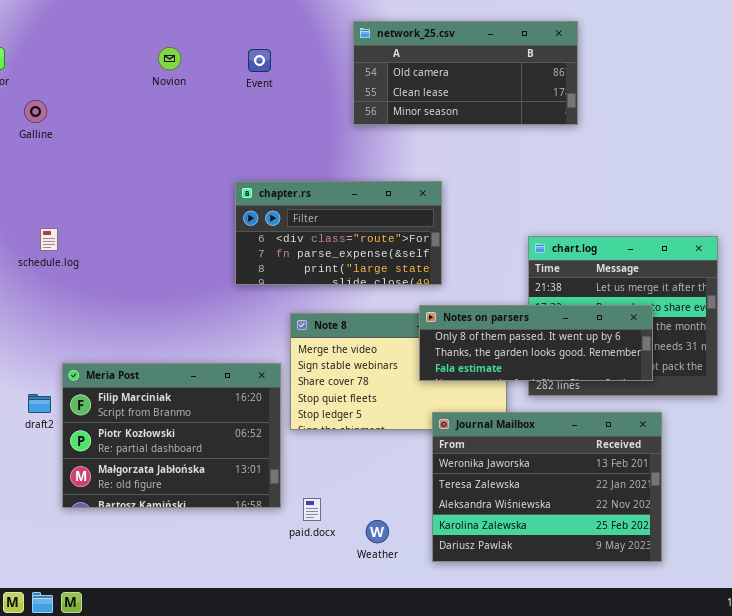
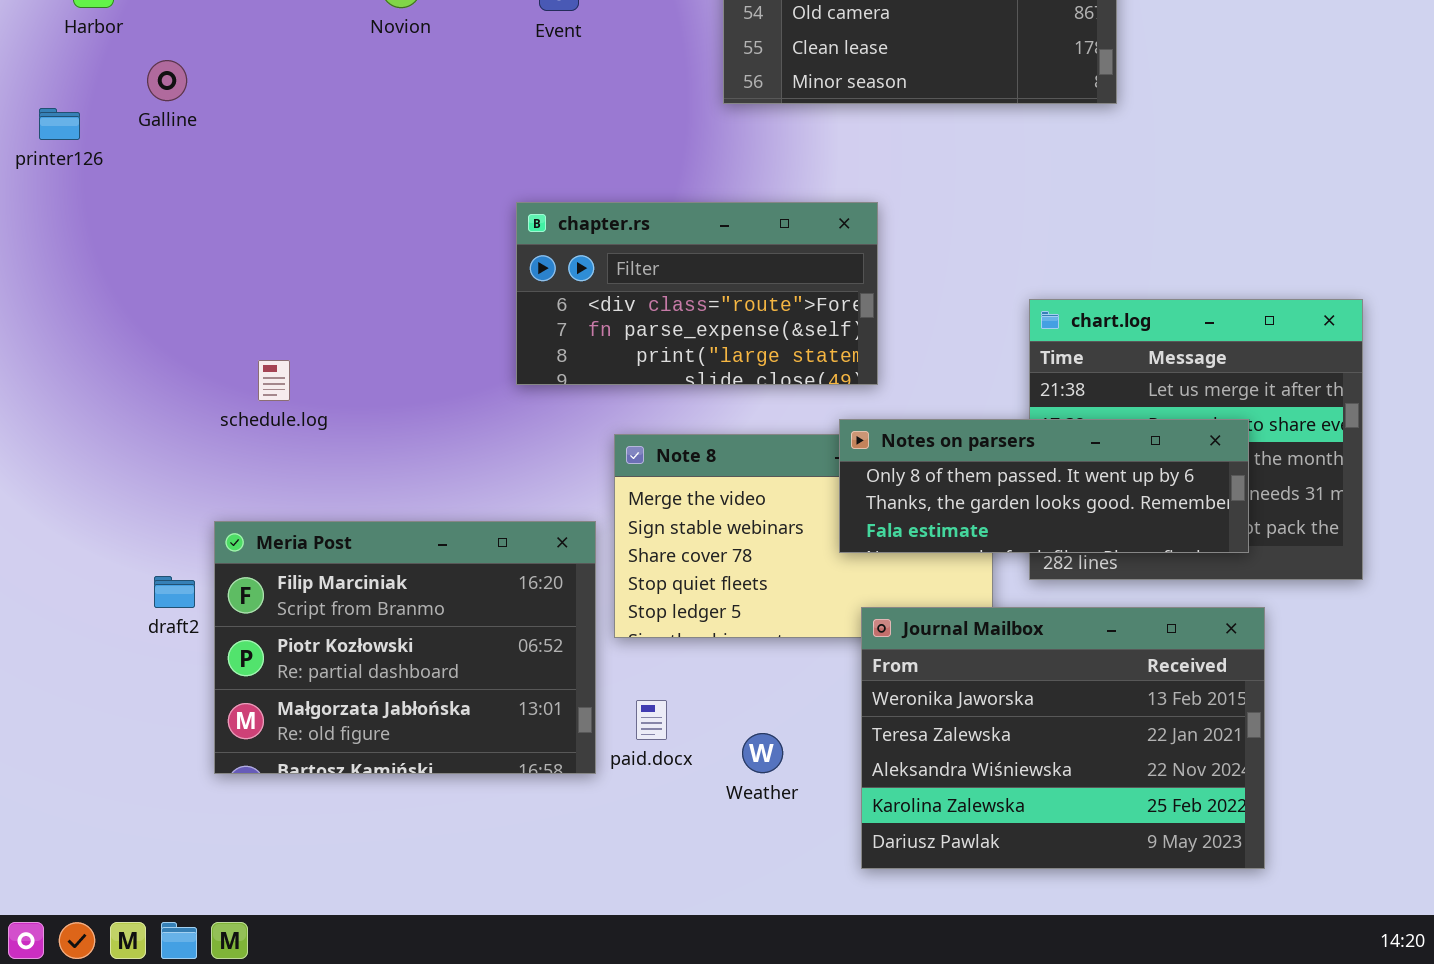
schedule.log: [40,228,58,251] -> [258,360,290,401], moved
paid.docx: [303,498,321,521] -> [636,700,667,740], moved
Weather: [366,520,389,543] -> [742,733,783,773], moved

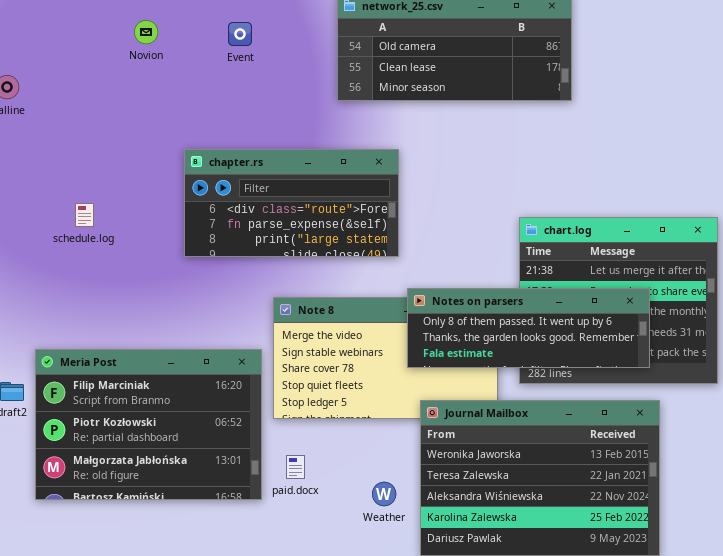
chapter.rs: [516,202,878,385] -> [184,149,399,257], moved
schedule.log: [258,360,290,401] -> [75,203,94,227], moved
Weather: [742,733,783,773] -> [372,482,396,506], moved

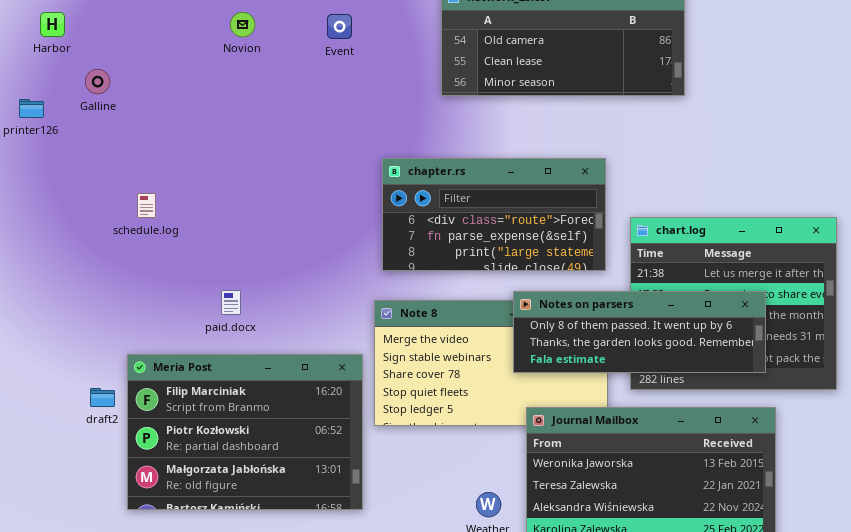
chapter.rs: [184,149,399,257] -> [382,158,606,271], moved
schedule.log: [75,203,94,227] -> [137,193,156,218], moved
paid.docx: [286,455,305,479] -> [221,290,241,315], moved

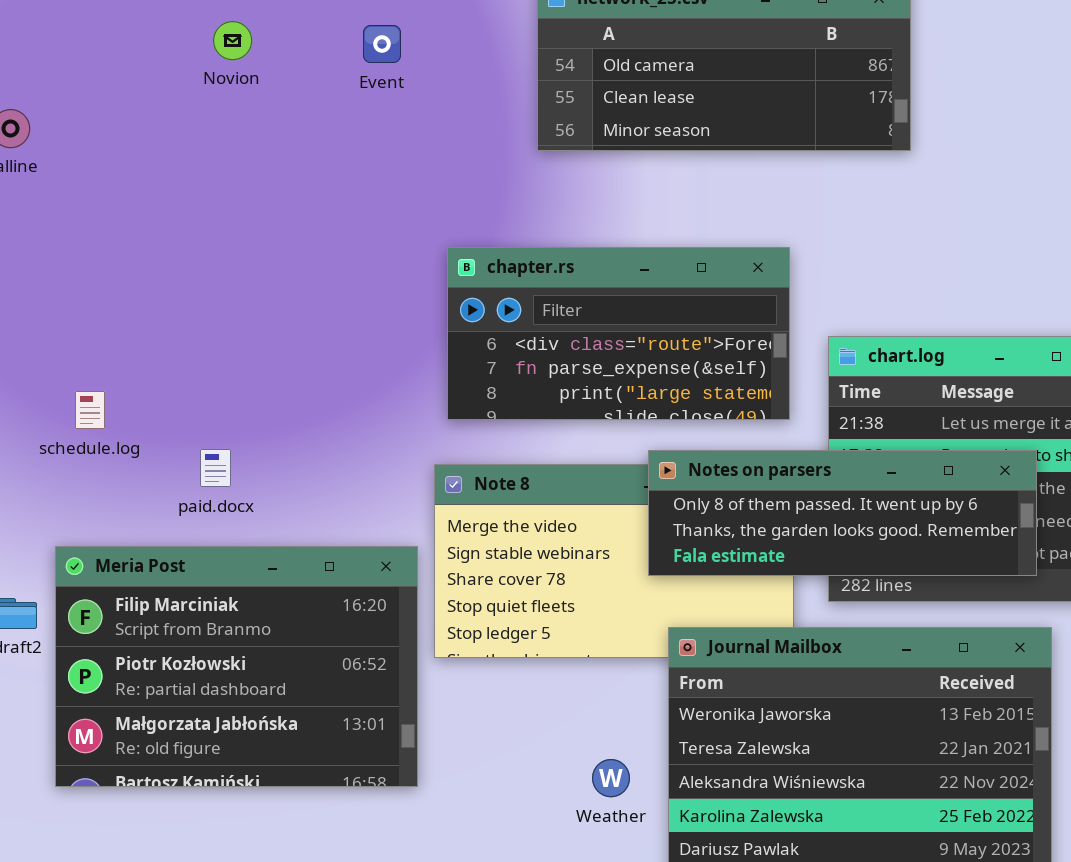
schedule.log: [137,193,156,218] -> [75,391,105,429], moved

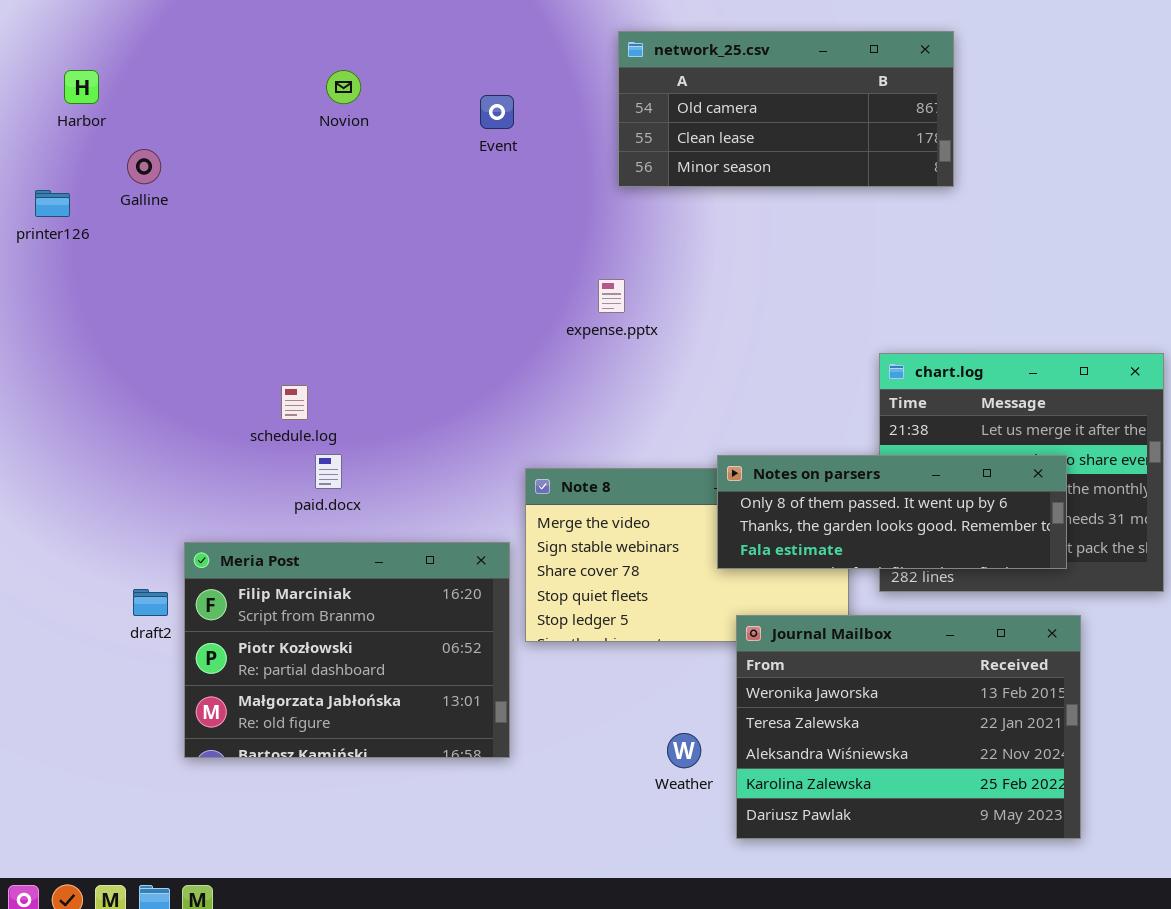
Event: [363,25,401,63] -> [480,95,514,129], moved
chapter.rs: [447,247,790,420] -> none, closed
schedule.log: [75,391,105,429] -> [281,385,308,420], moved

